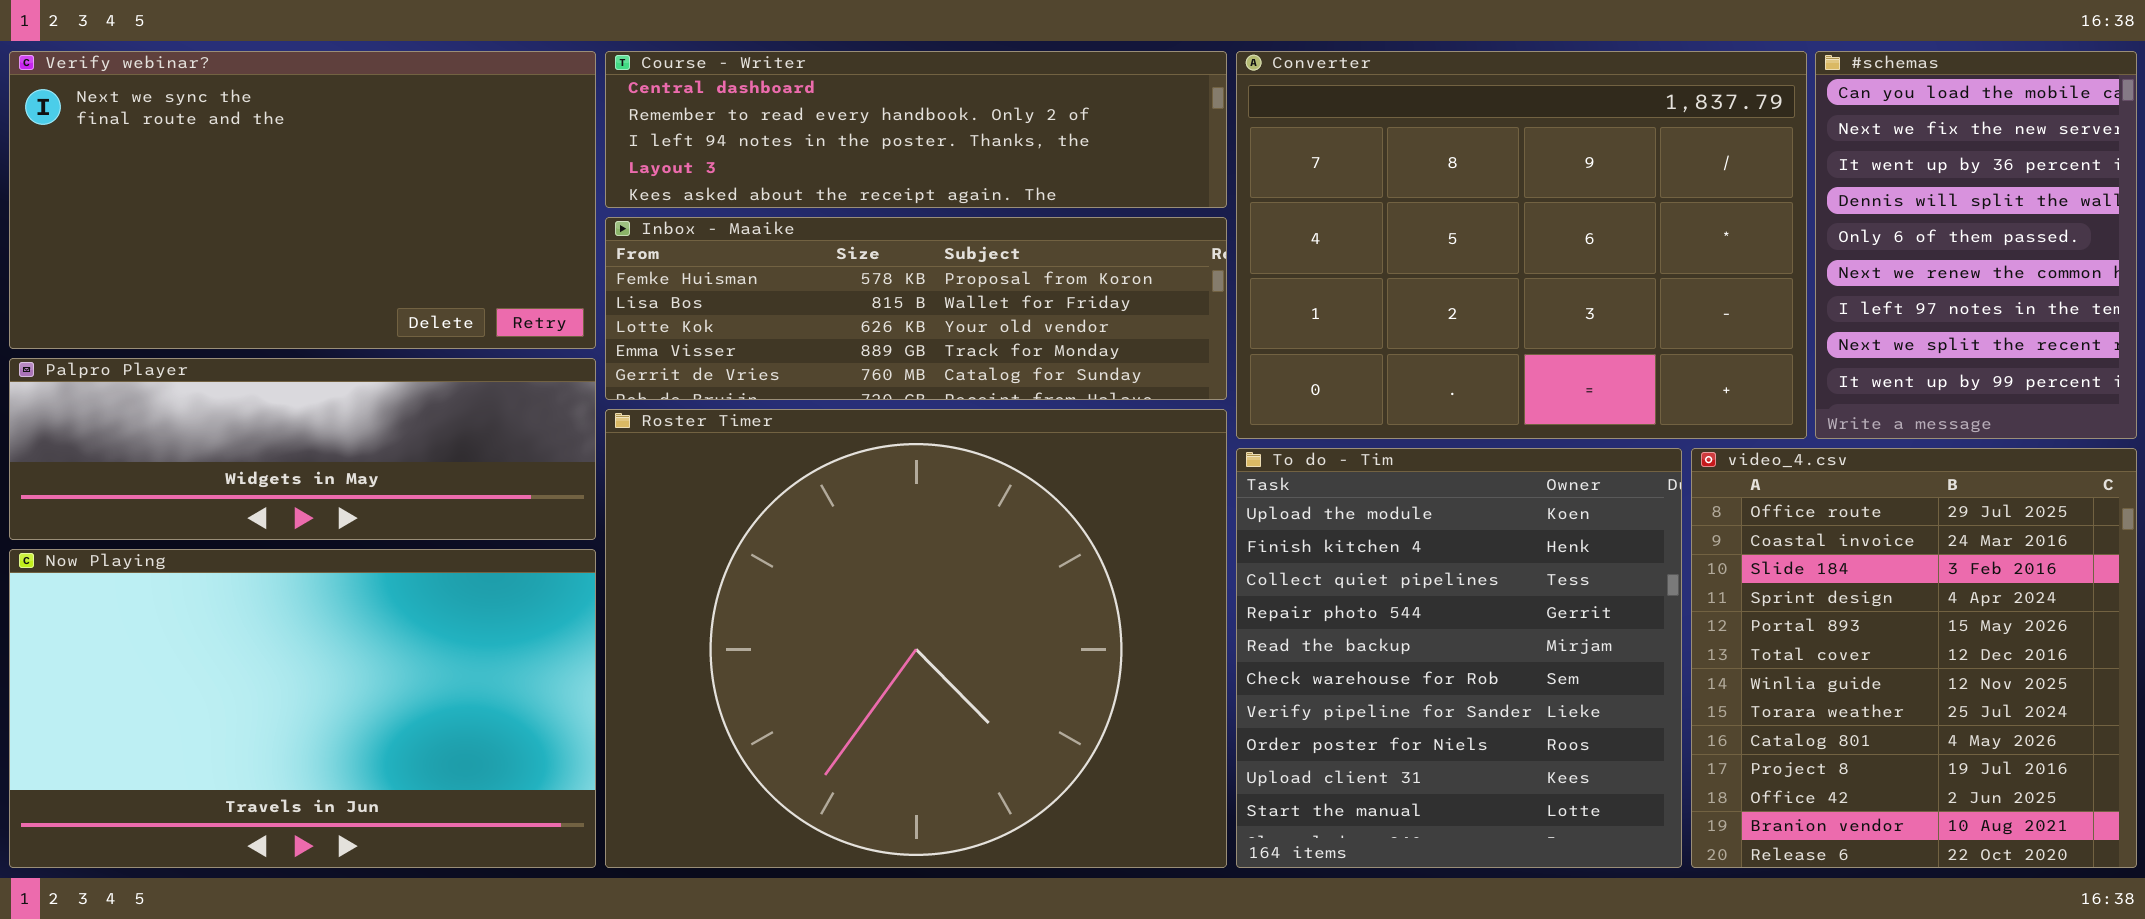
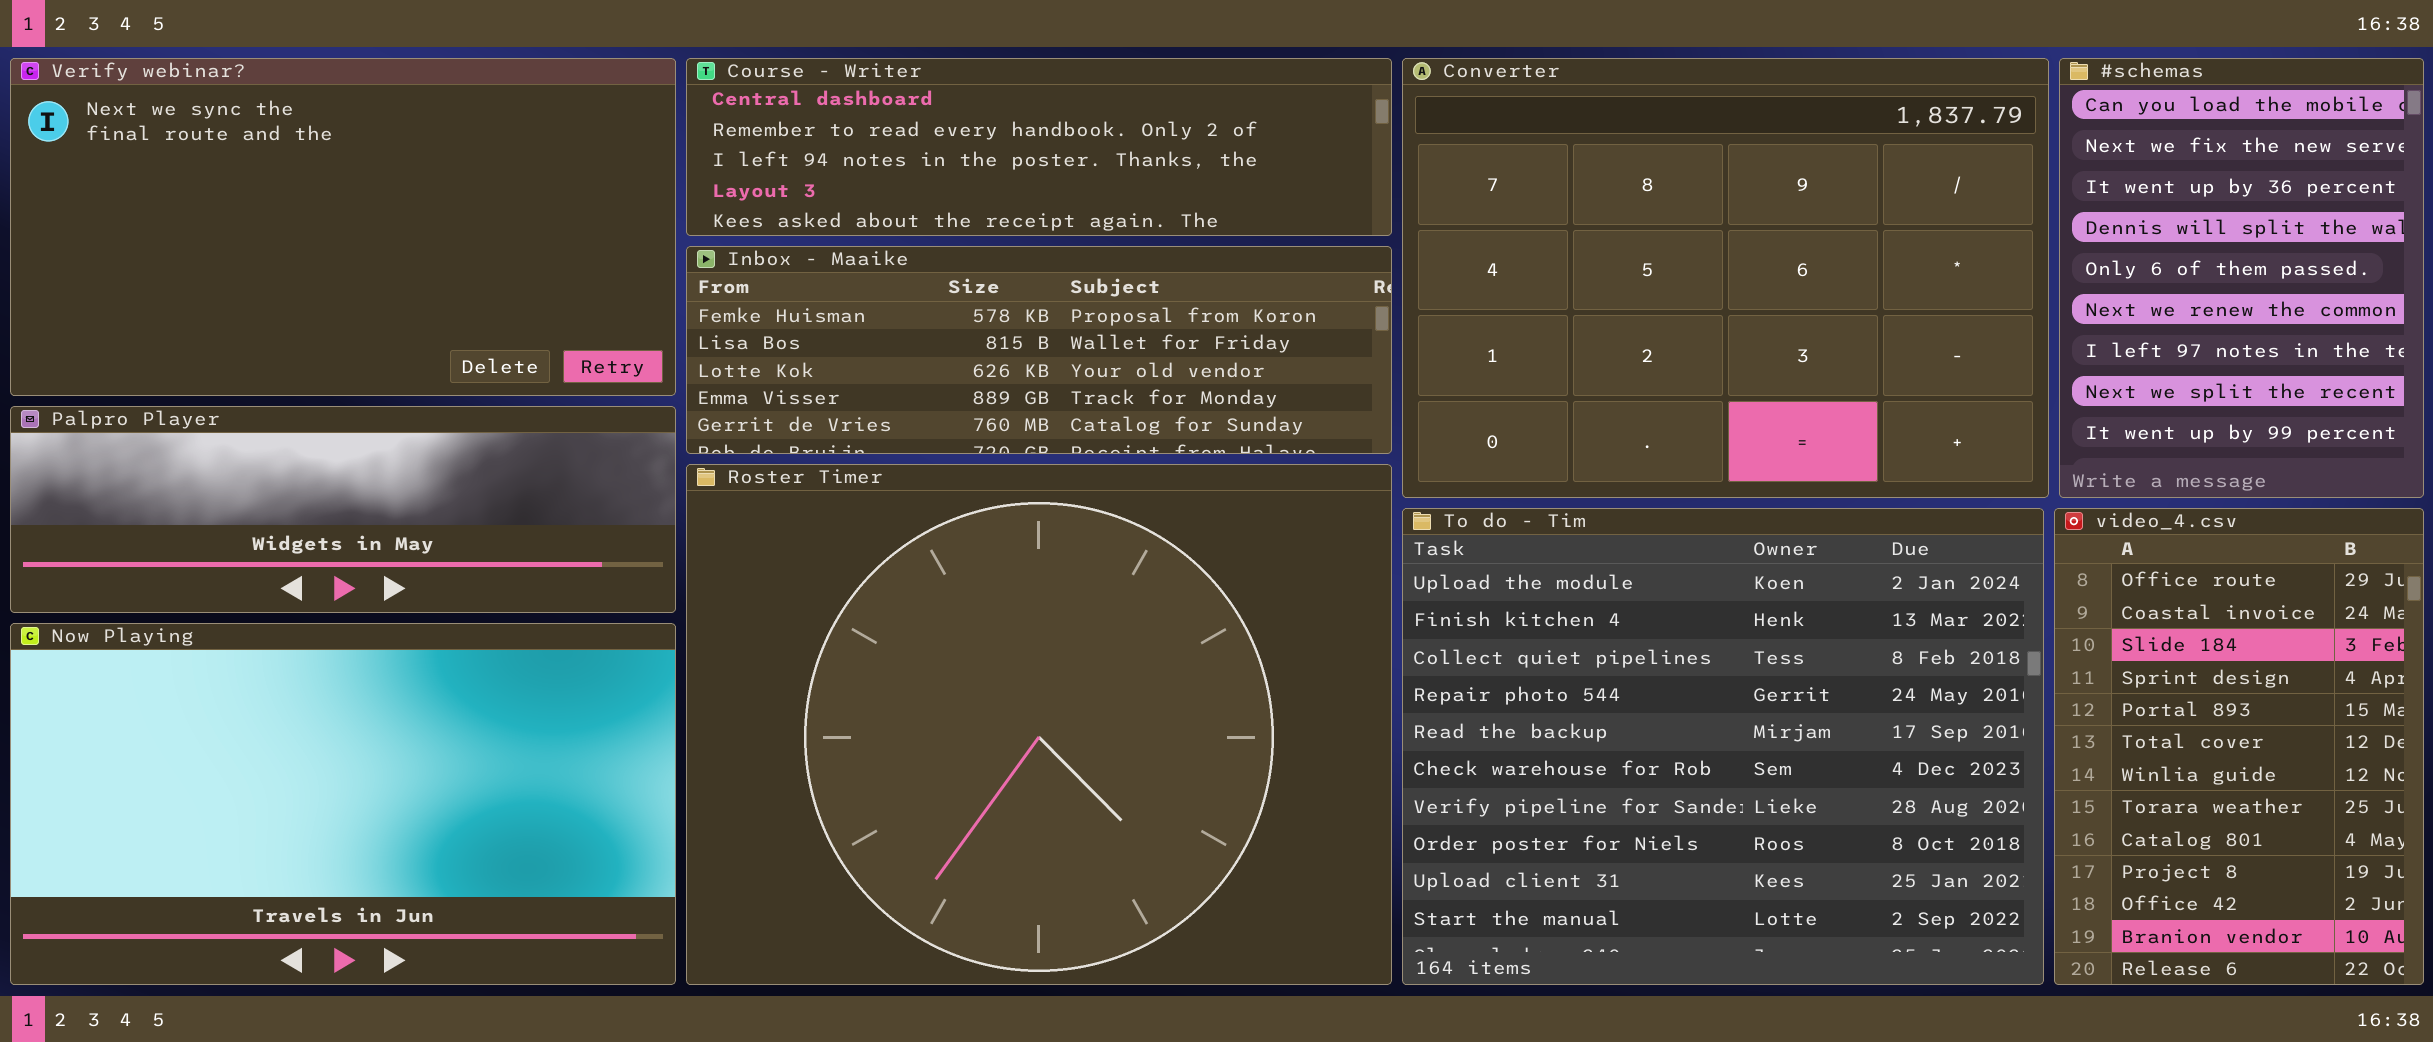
To do - Tim: [1236,448,1682,868] -> [1402,508,2044,985], resized
video_4.csv: [1691,448,2137,868] -> [2054,508,2424,985], resized

